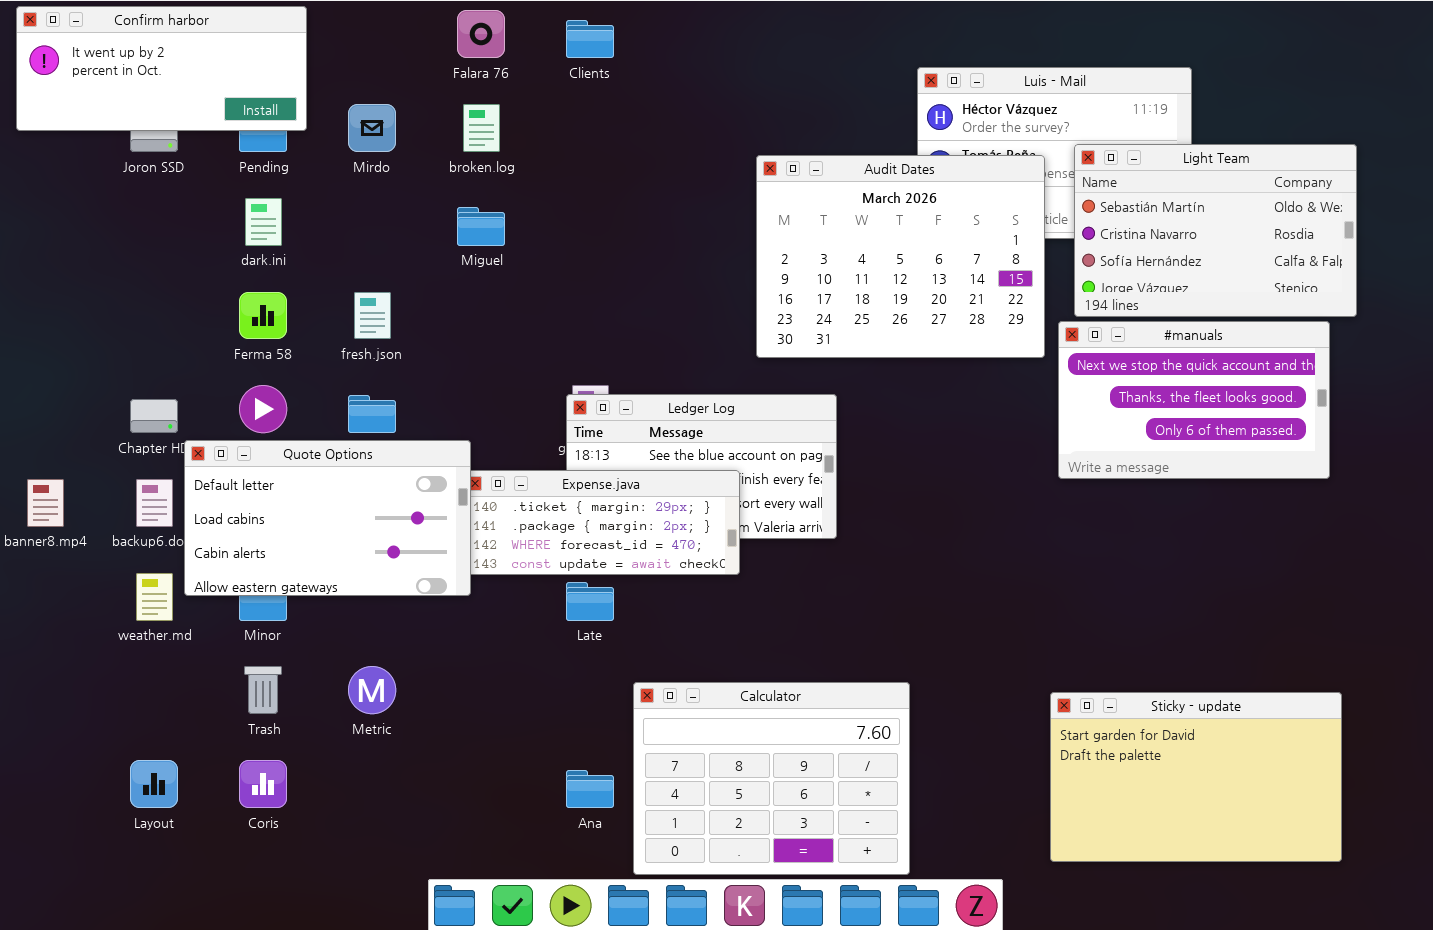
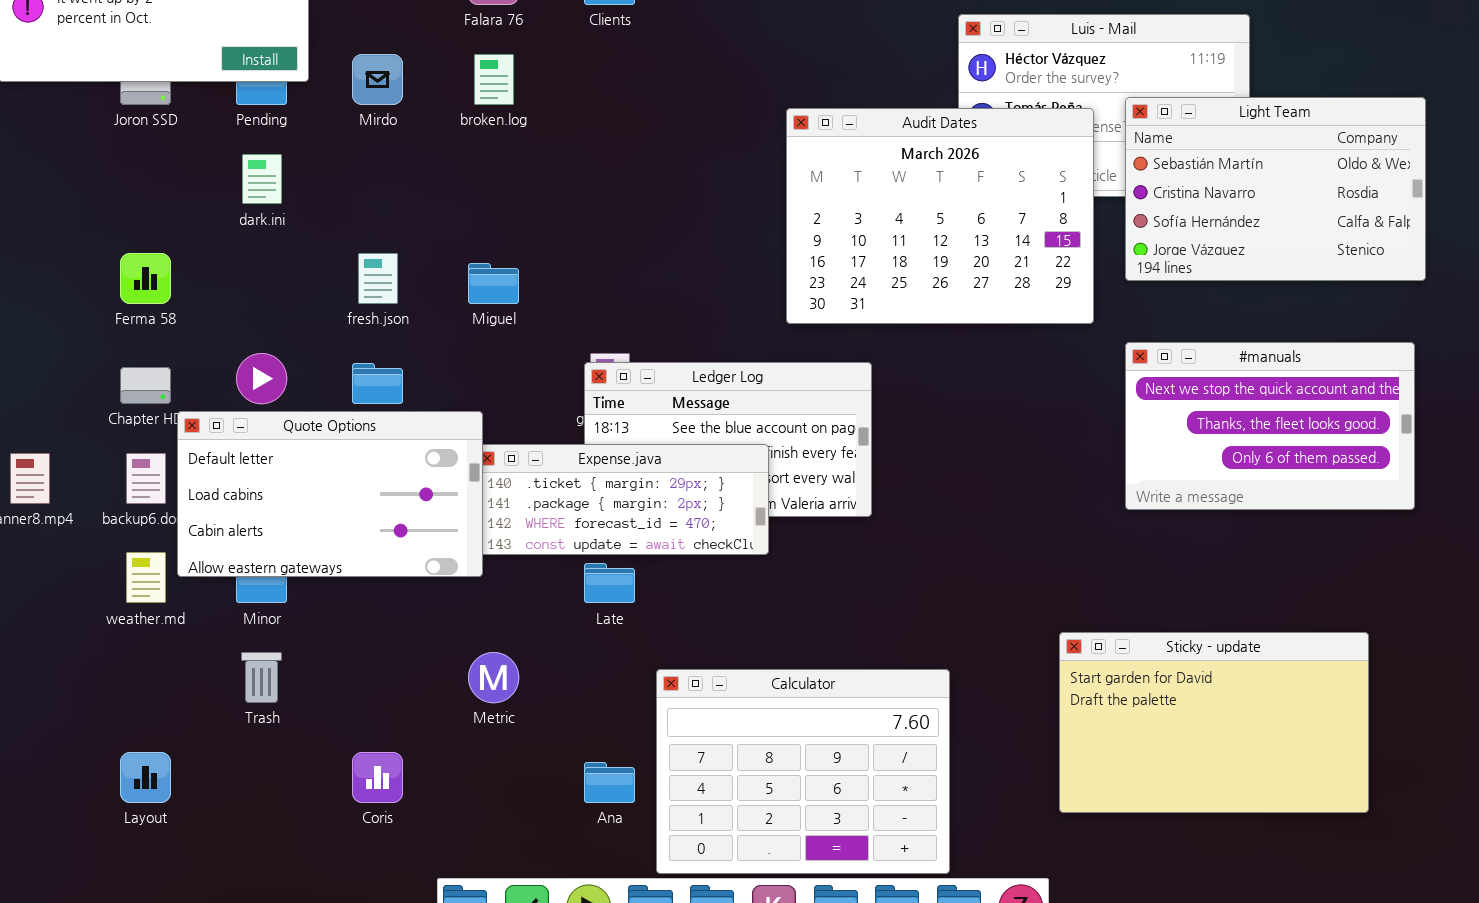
Miguel: [457,207,505,246] -> [468,263,519,304], moved
Ferma 58: [239,292,287,339] -> [120,253,171,304], moved
#manuals: [1058,321,1330,479] -> [1125,342,1415,510], moved
Metric: [348,666,396,714] -> [468,652,519,703], moved
Sticky - update: [1050,692,1342,862] -> [1059,632,1369,813], moved
Coris: [239,760,287,808] -> [352,752,403,803], moved

